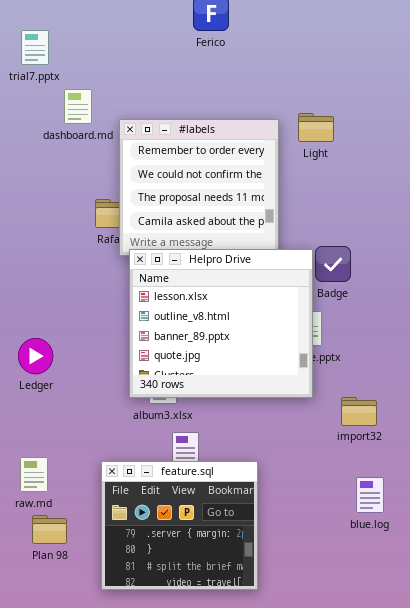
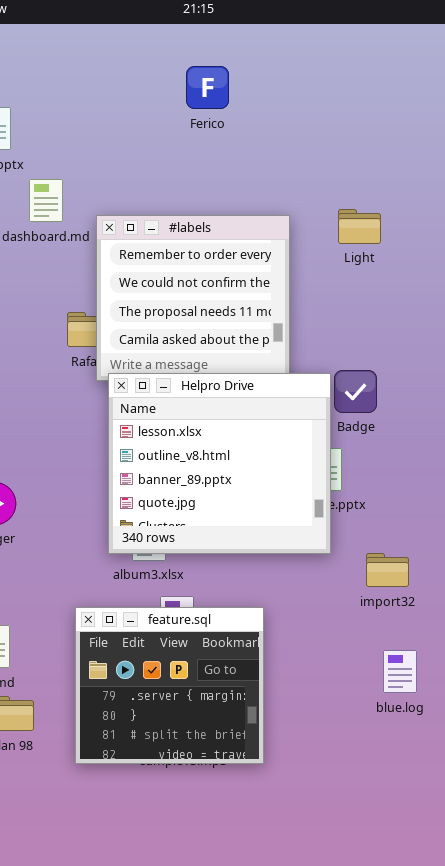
Light: [298,113,334,142] -> [338,209,381,244], moved
feature.sql: [101,461,258,590] -> [75,607,264,764], moved

